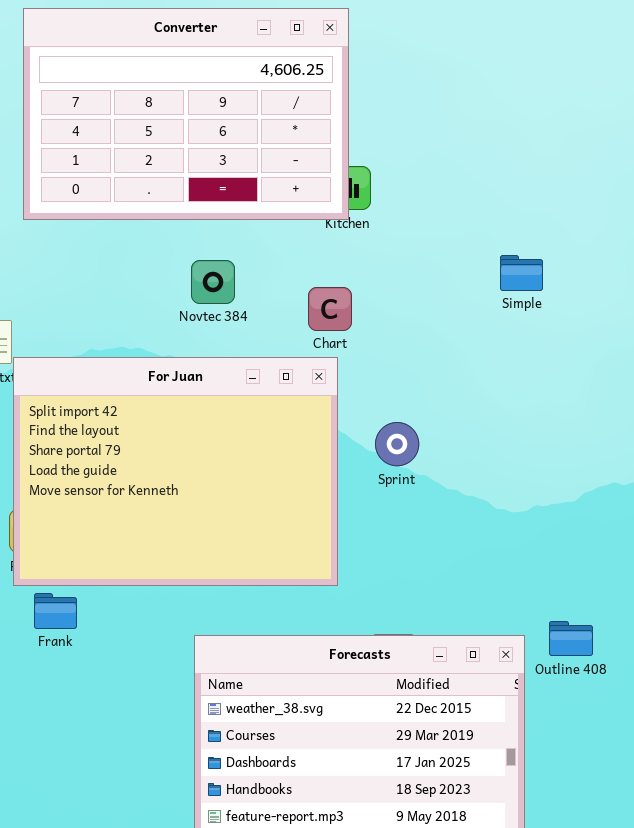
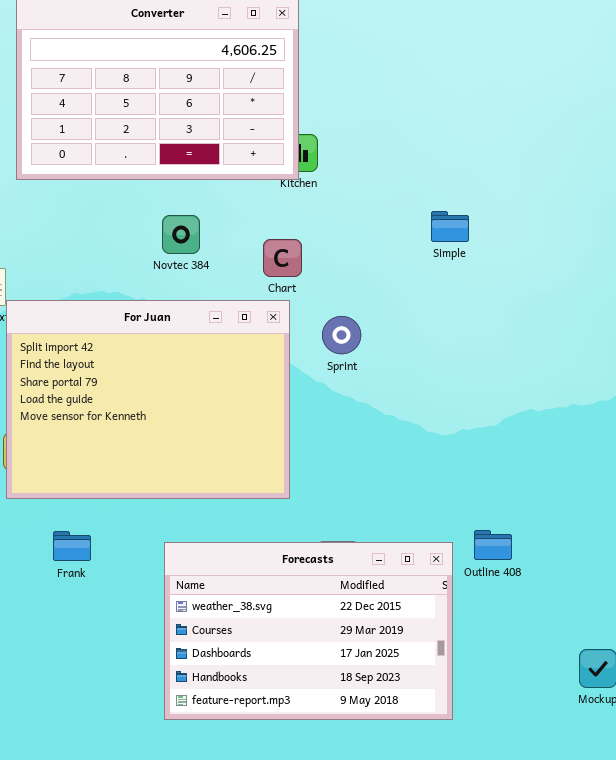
Sprint: [375,422,419,466] -> [322,316,361,354], moved
Frank: [34,593,77,629] -> [53,531,91,561], moved

